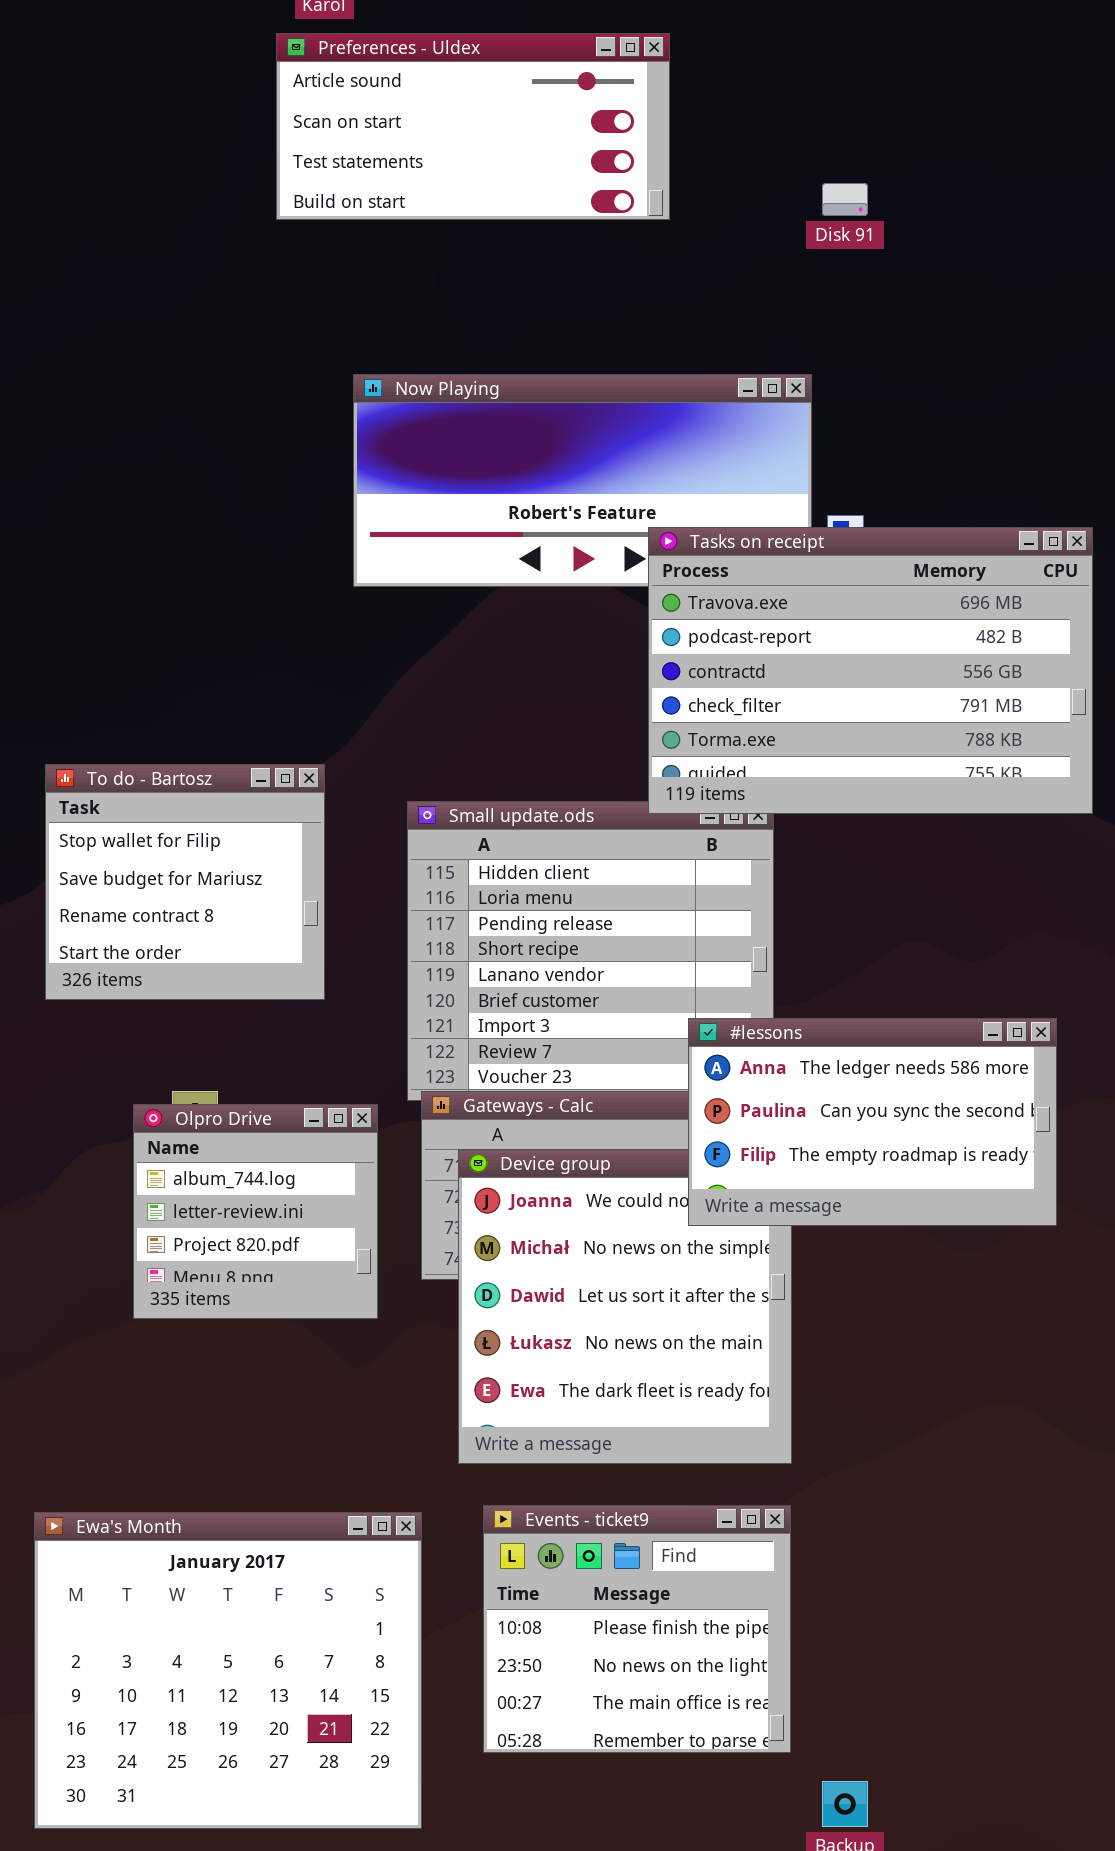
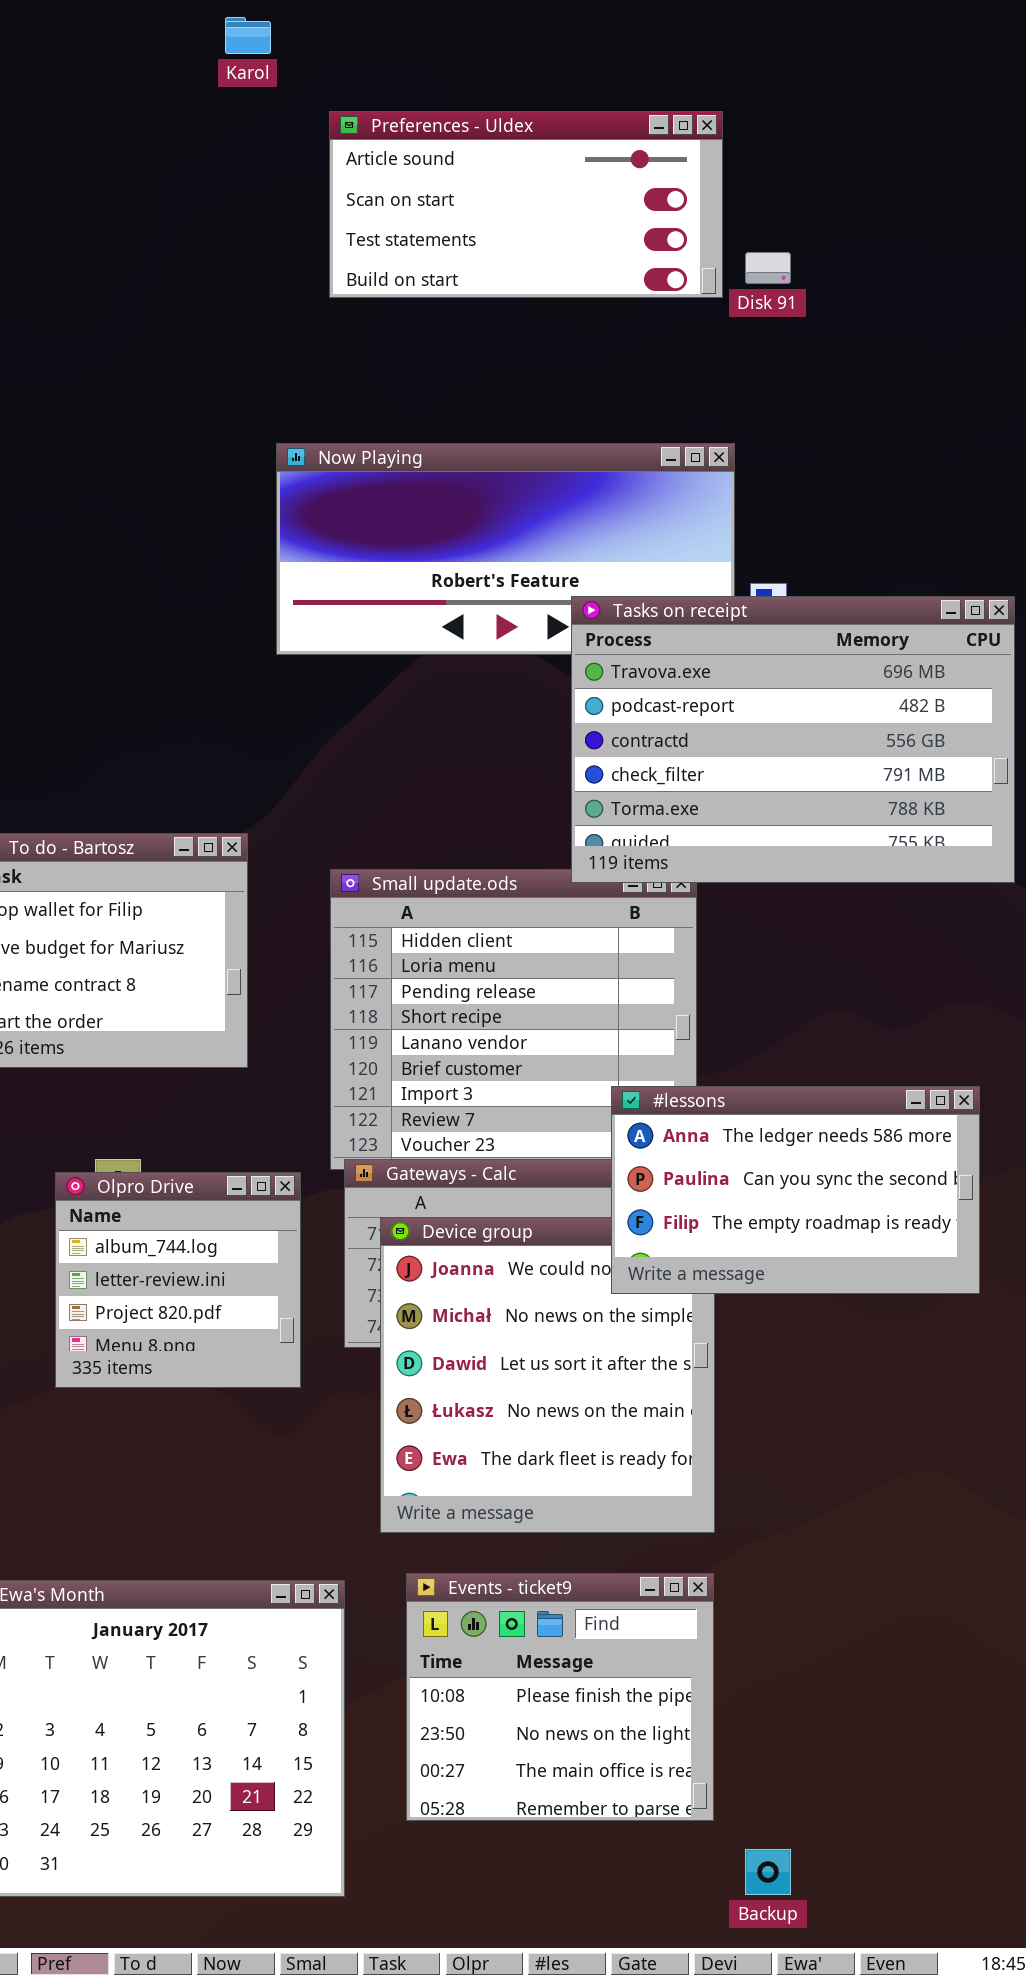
Preferences - Uldex: [276,33,670,220] -> [329,111,723,298], moved

